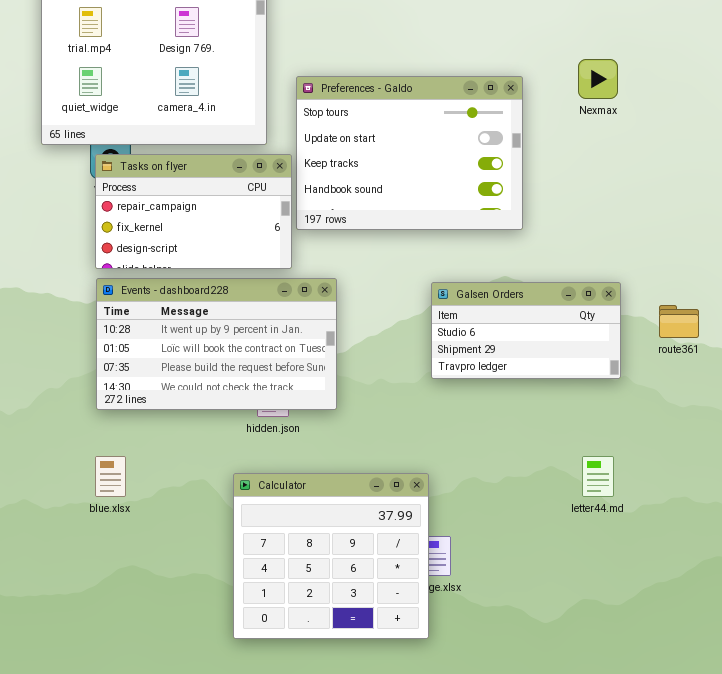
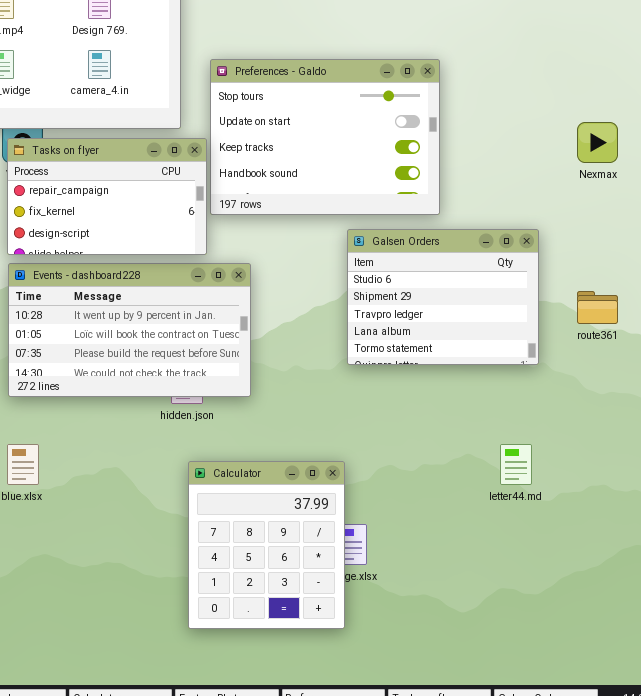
Nexmax: [578,59,618,99] -> [577,122,618,163], moved
Galsen Orders: [431,282,621,379] -> [347,229,539,365], resized
Calculator: [233,473,429,639] -> [188,461,345,629], resized

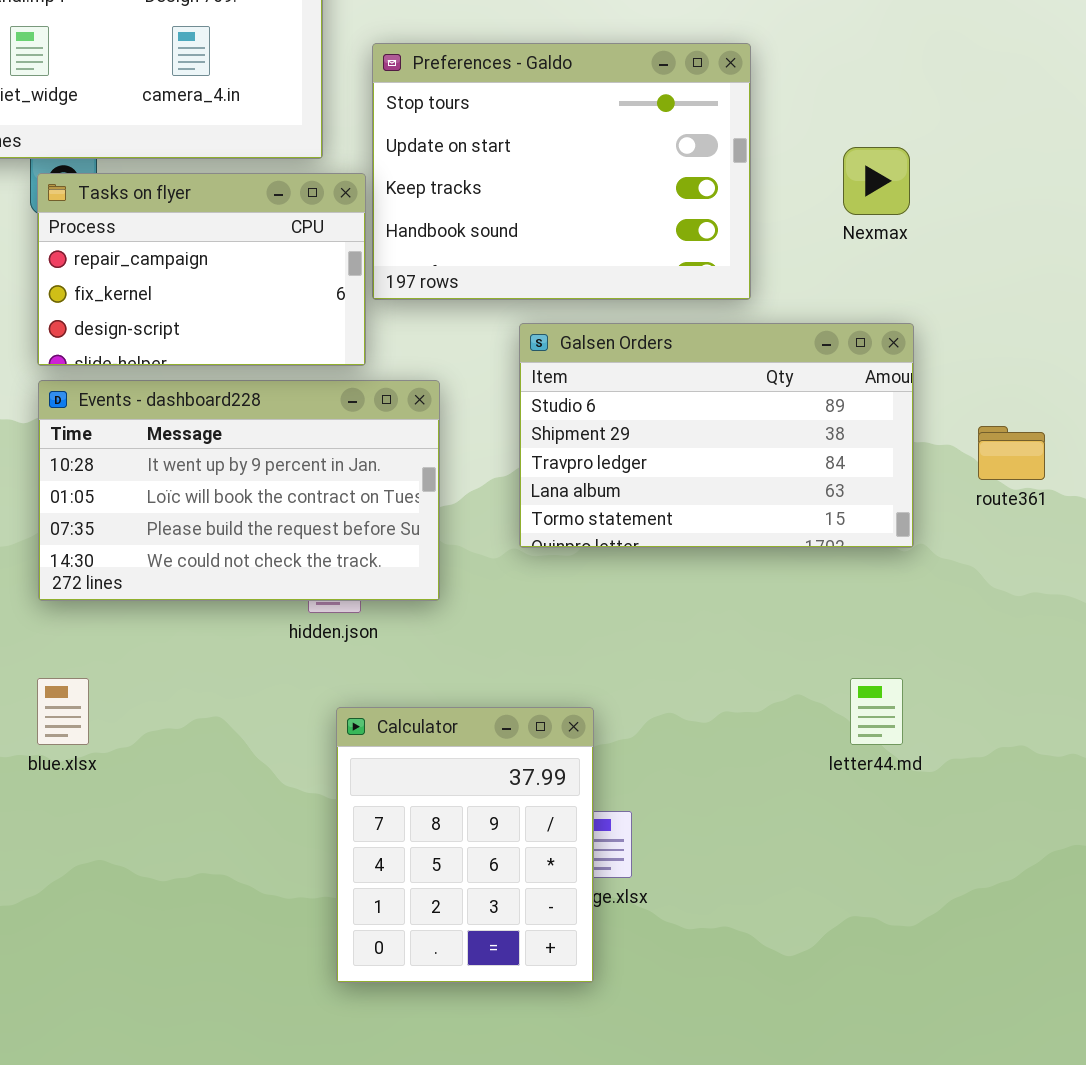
Nexmax: [577,122,618,163] -> [843,147,910,215], moved
Galsen Orders: [347,229,539,365] -> [519,323,914,548], resized

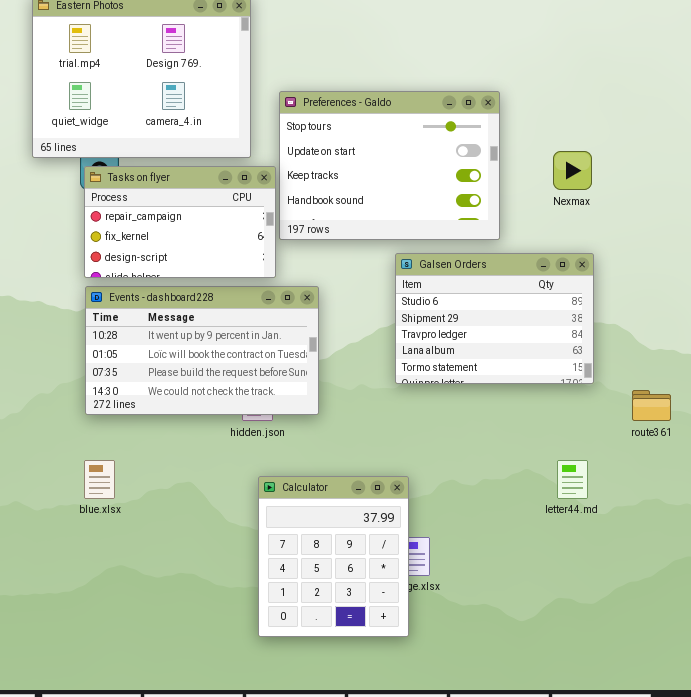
Galsen Orders: [519,323,914,548] -> [395,253,594,384], resized
route361: [978,426,1045,480] -> [632,390,671,421], moved

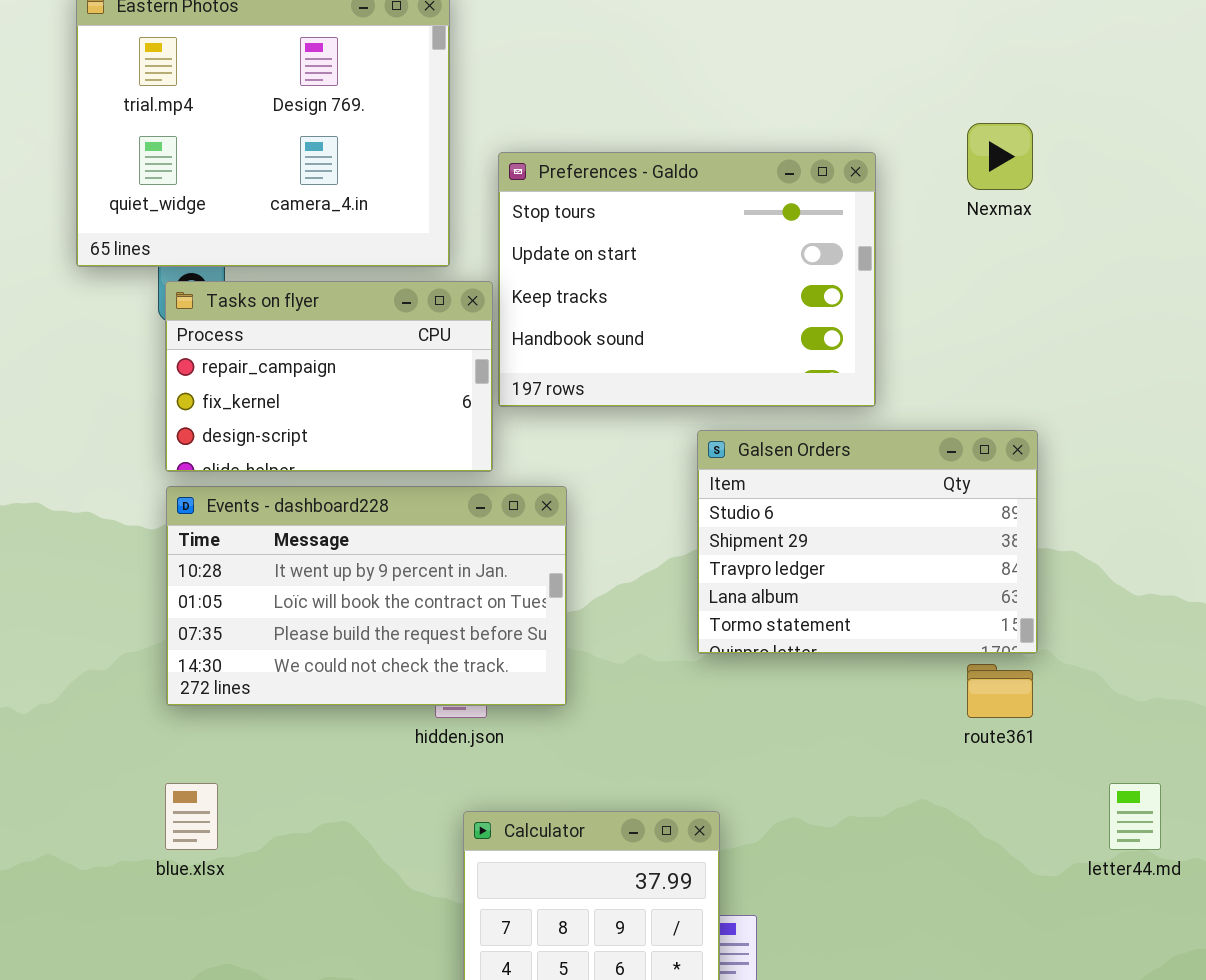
Nexmax: [553,151,592,190] -> [967,123,1033,190], moved
route361: [632,390,671,421] -> [967,664,1033,718], moved
letter44.md: [557,460,588,499] -> [1109,783,1161,850], moved

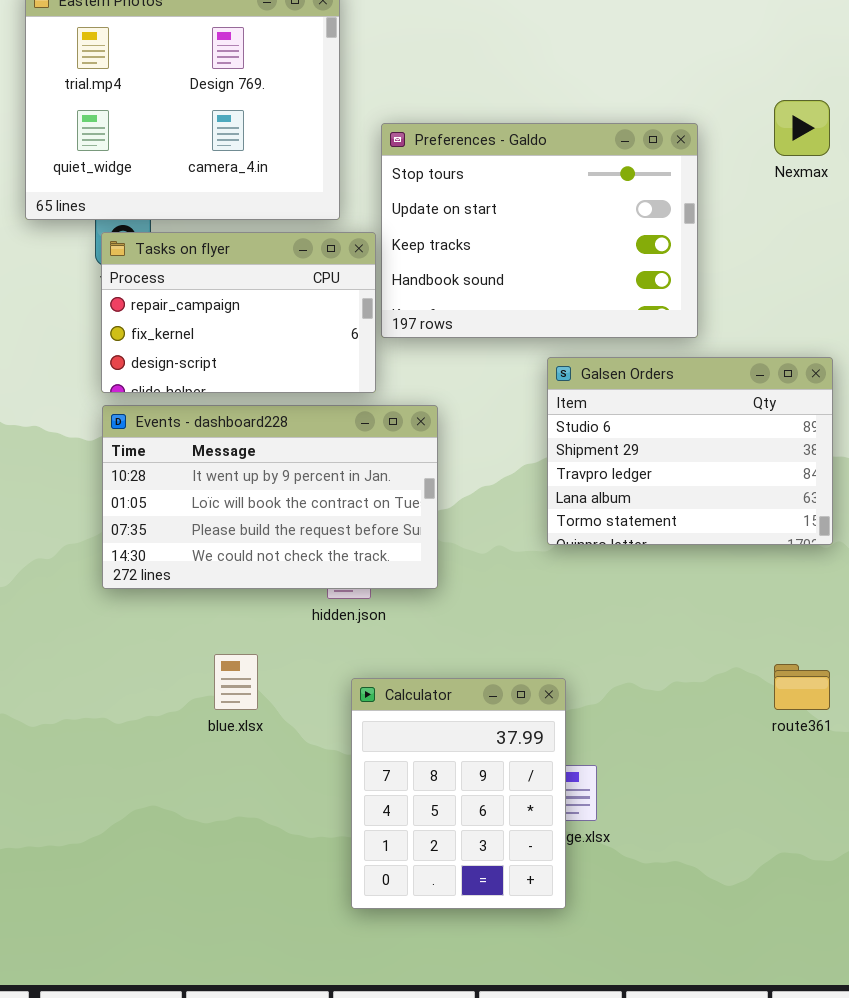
route361: [967,664,1033,718] -> [774,664,830,710], moved
blue.xlsx: [165,783,218,850] -> [214,654,258,710], moved

